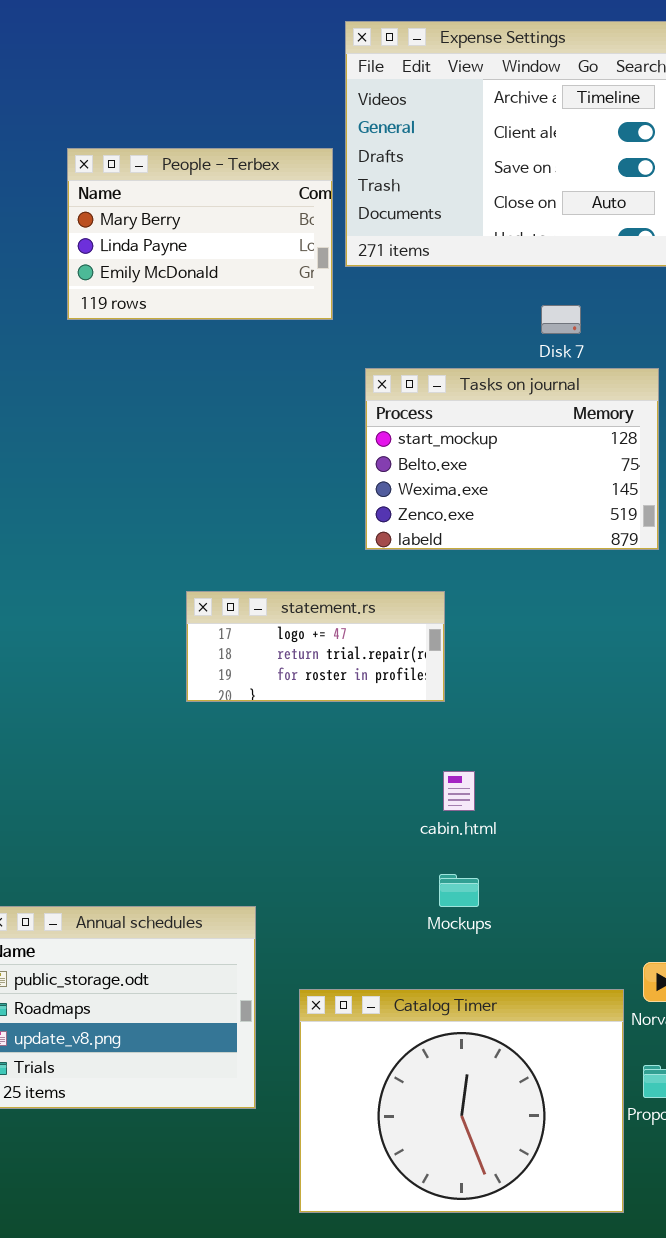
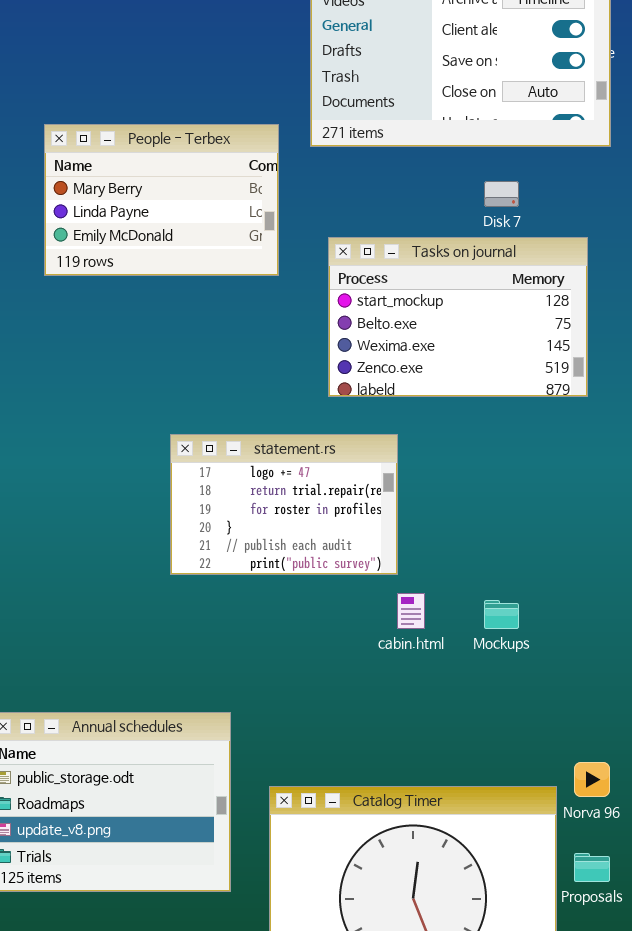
People - Terbex: [67,148,333,320] -> [44,124,279,276], moved
statement.rs: [186,591,445,702] -> [170,434,398,575], resized
Mockups: [439,874,479,907] -> [484,600,519,629], moved

